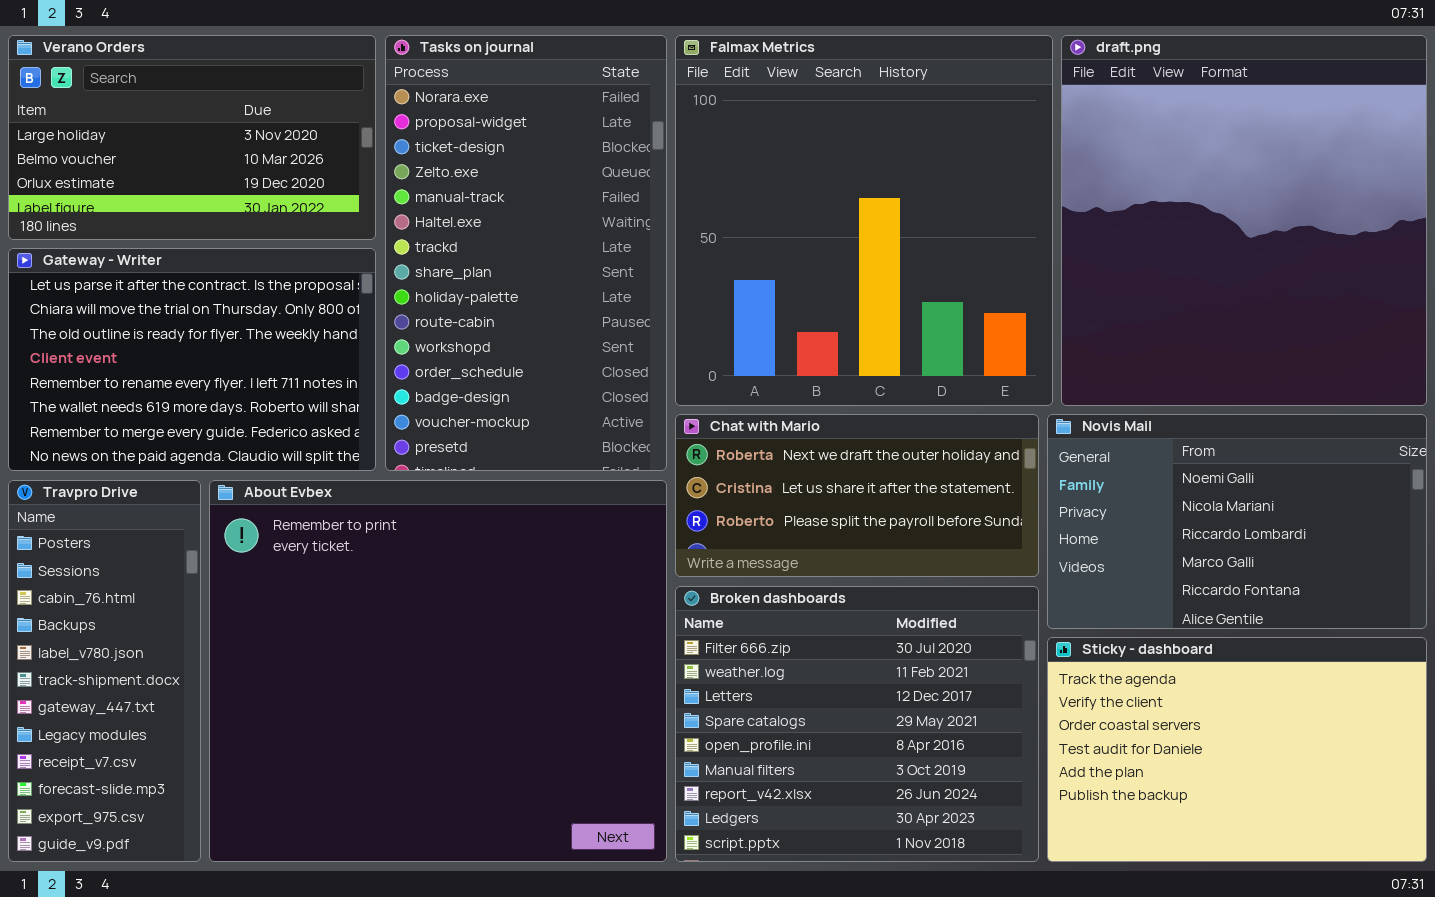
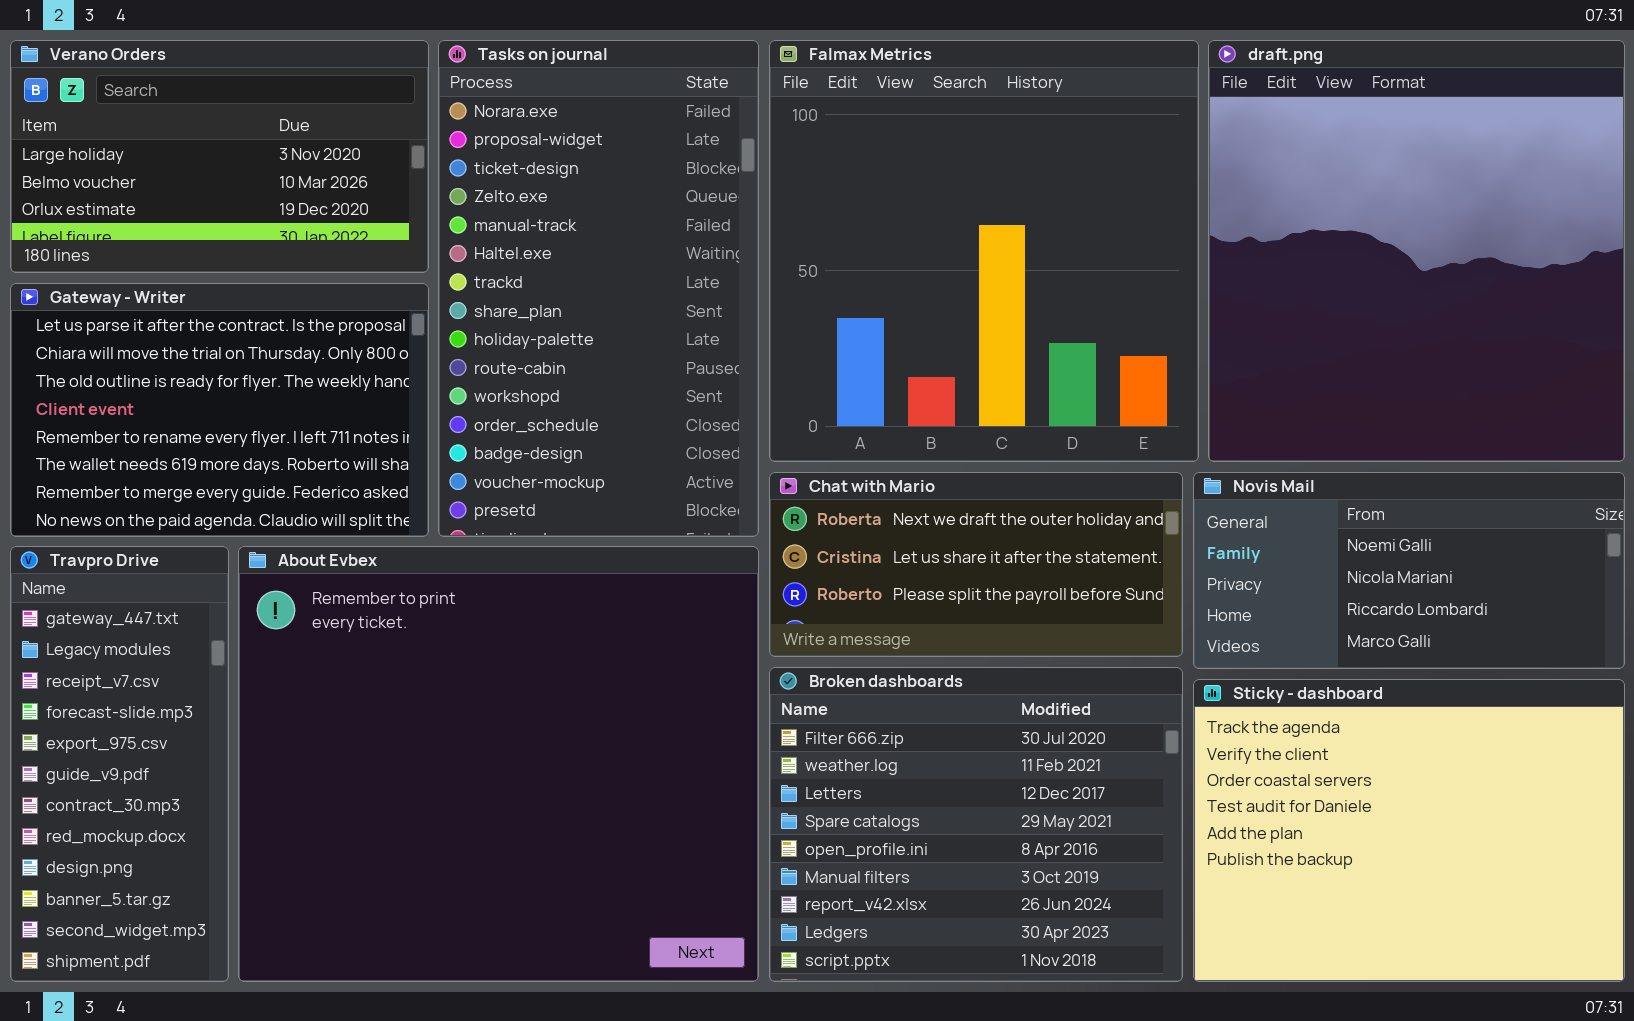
Novis Mail: [1047,414,1427,629] -> [1193,472,1625,669], resized
Travpro Drive: [8,480,201,862] -> [10,546,229,982], scrolled down 6 rows
Sticky - dashboard: [1047,637,1427,862] -> [1193,679,1625,982], resized

